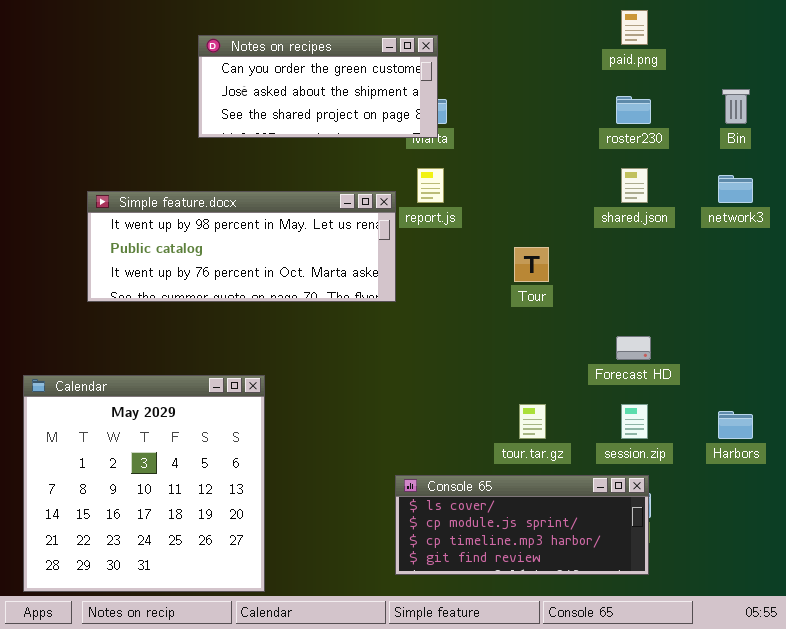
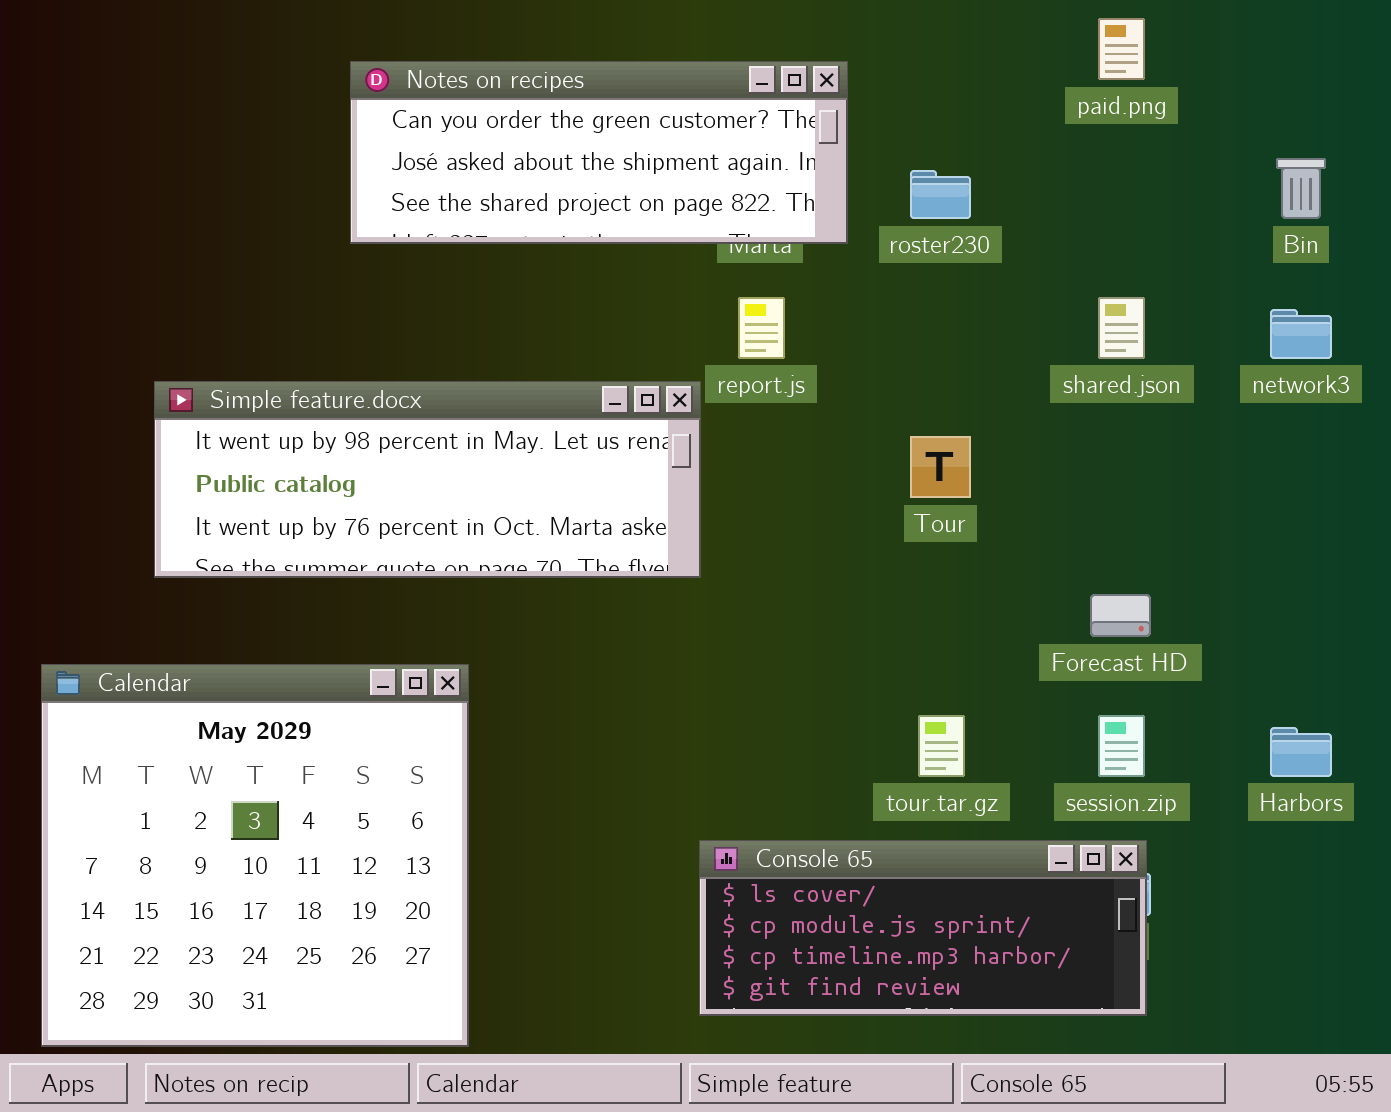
Notes on recipes: [198,35,438,138] -> [350,61,848,244], resized
roster230: [616,96,651,124] -> [910,170,971,219], moved
Simple feature.docx: [87,191,396,302] -> [154,381,701,578], moved

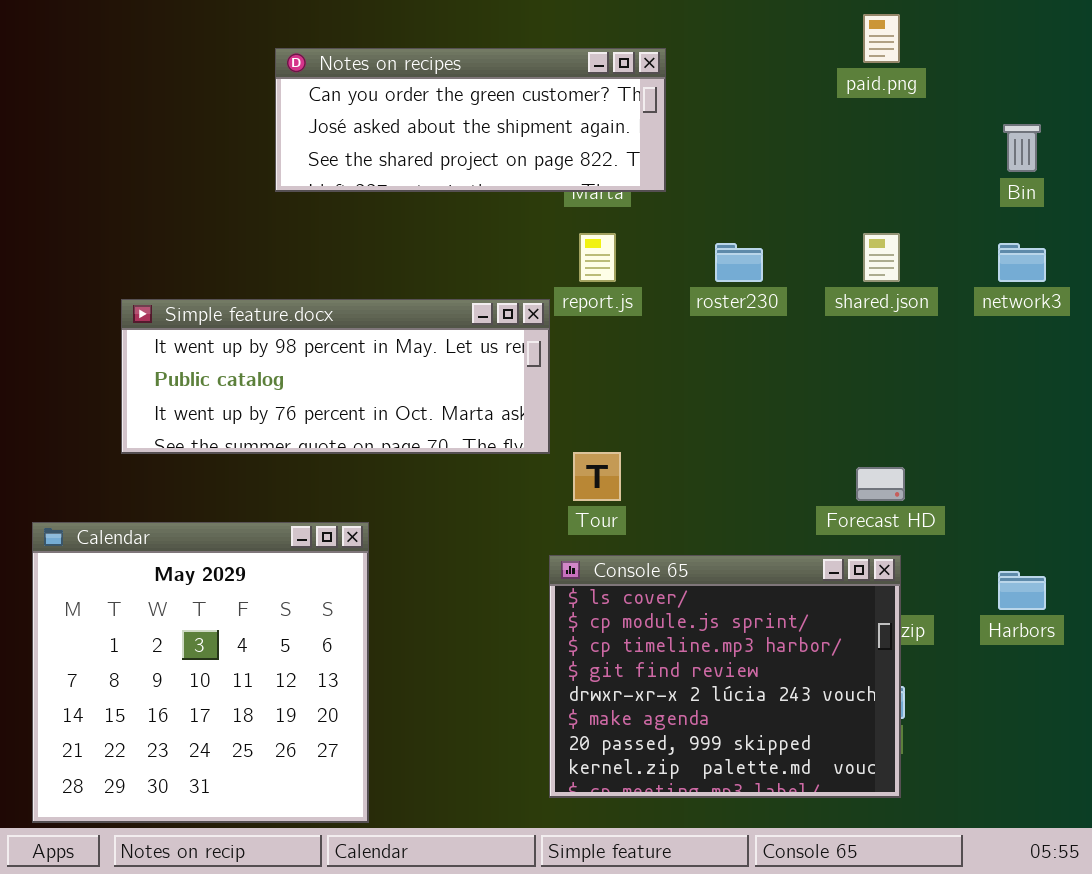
roster230: [910,170,971,219] -> [715,243,763,282], moved
Tour: [910,436,971,498] -> [573,452,621,501], moved
Console 65: [699,840,1147,1016] -> [549,555,901,798], resized

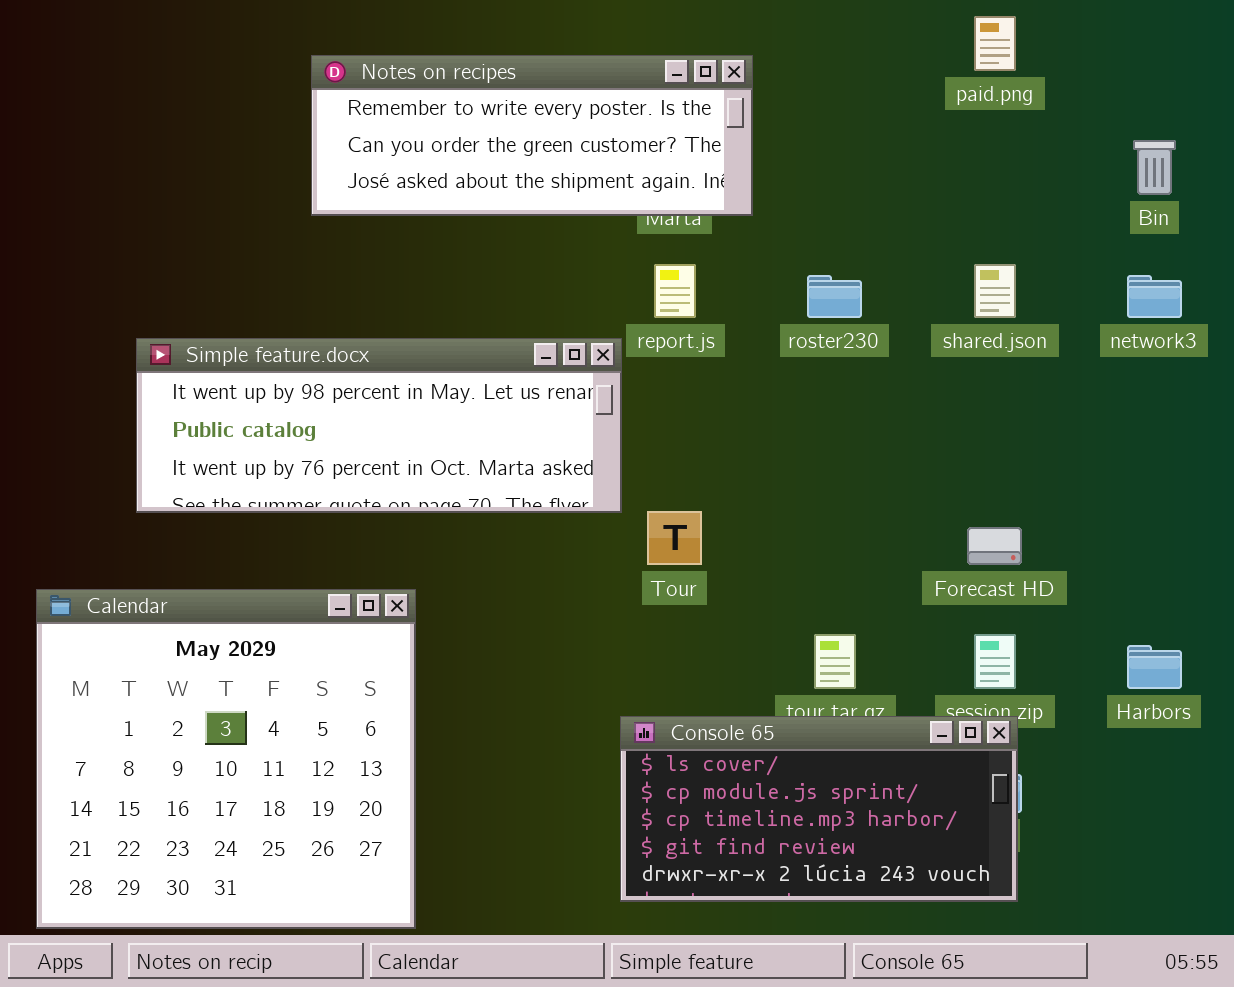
Notes on recipes: [275,48,666,192] -> [311,55,753,216], scrolled up 1 row
Console 65: [549,555,901,798] -> [620,716,1018,902], resized

